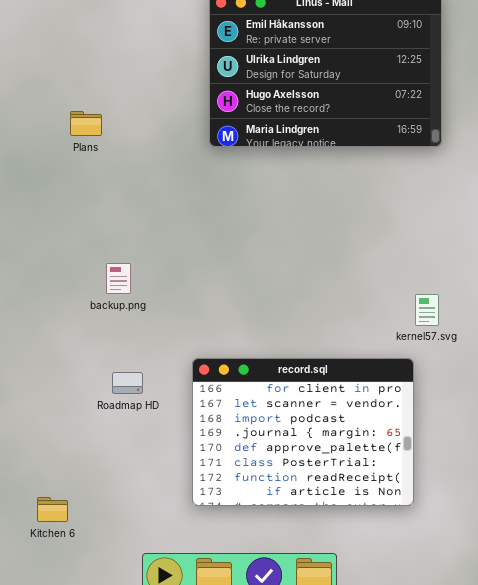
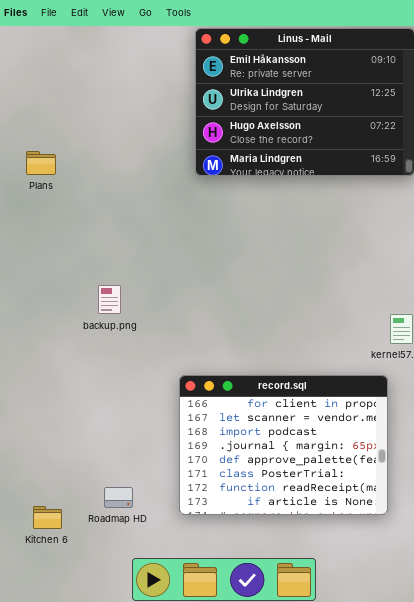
Plans: [70,111,102,136] -> [26,151,56,175], moved
Roadmap HD: [112,372,143,394] -> [104,487,133,508], moved

